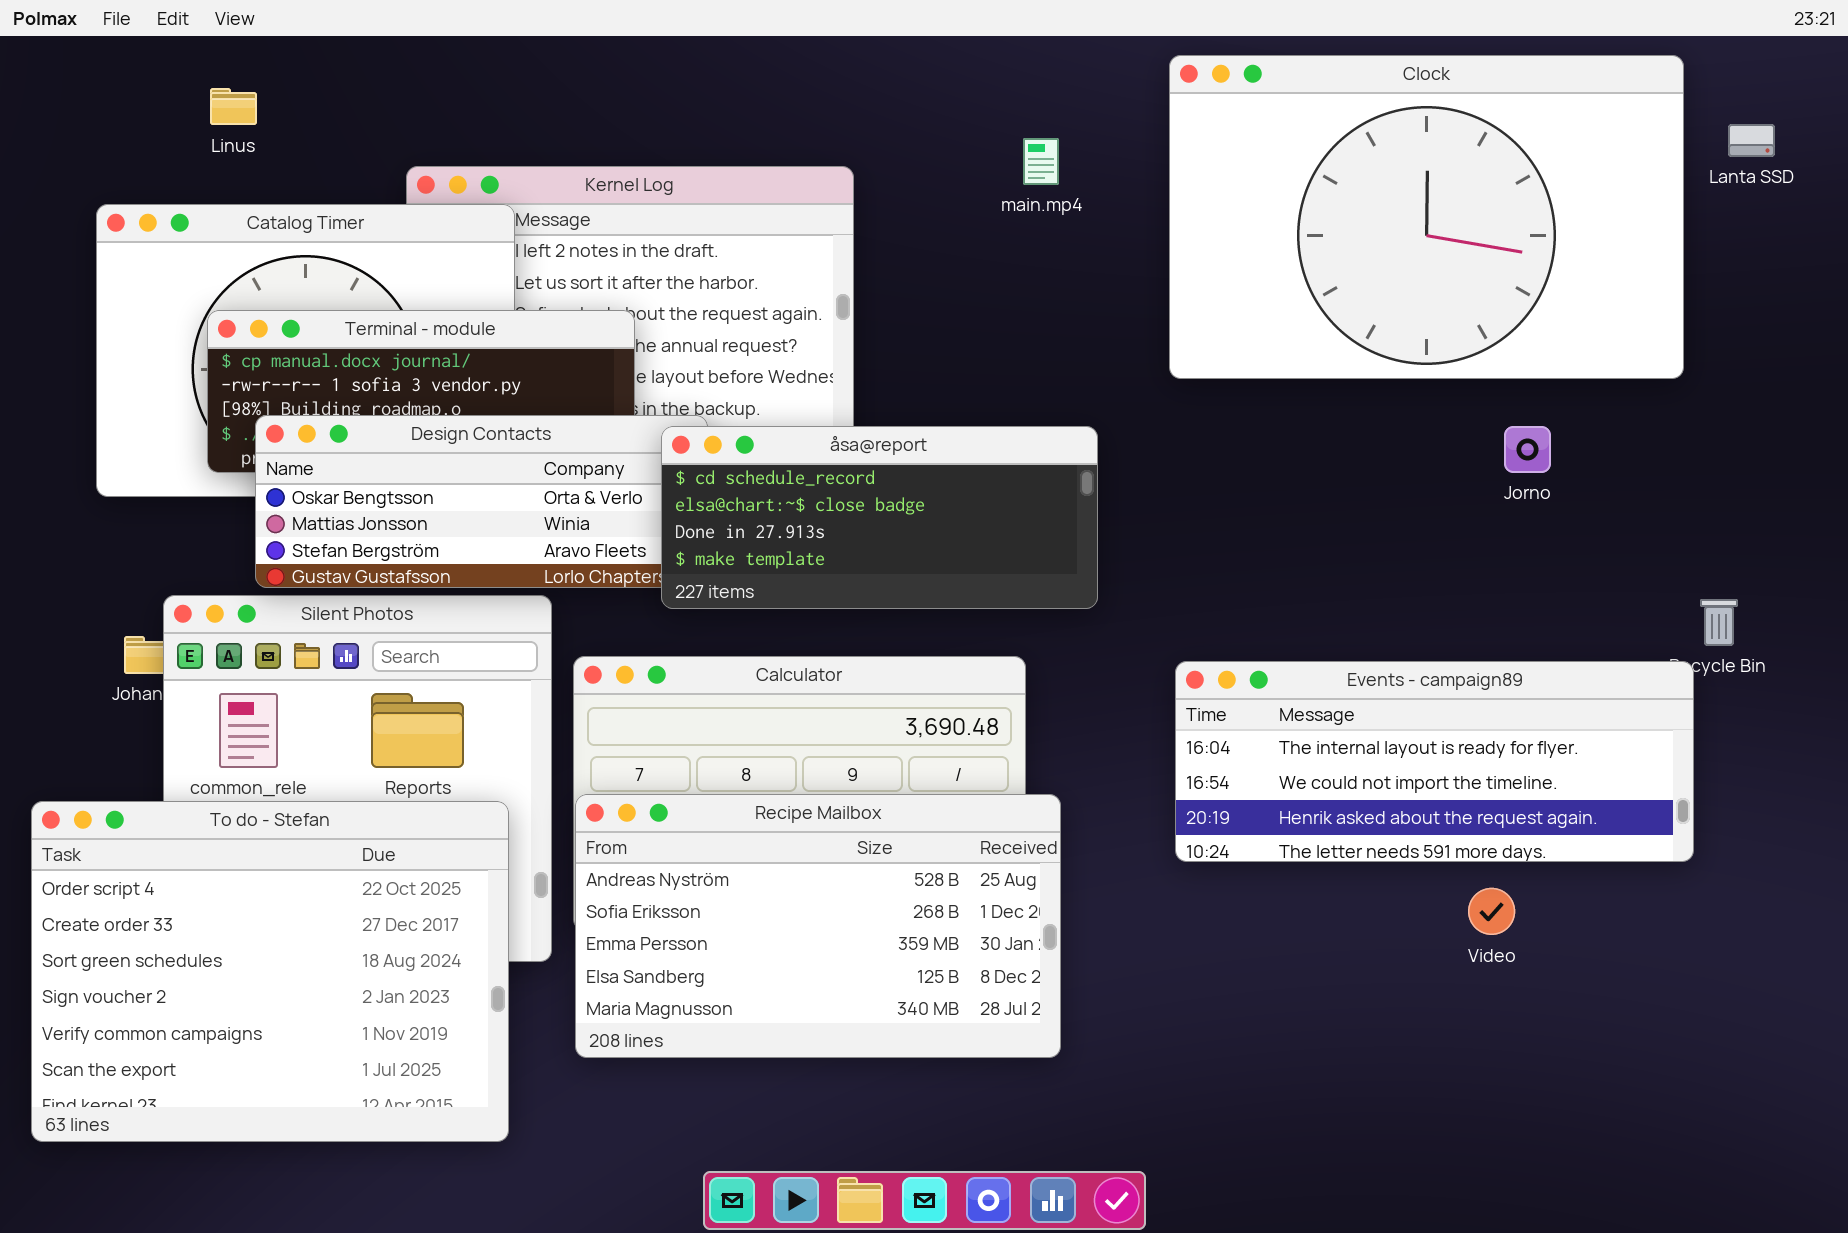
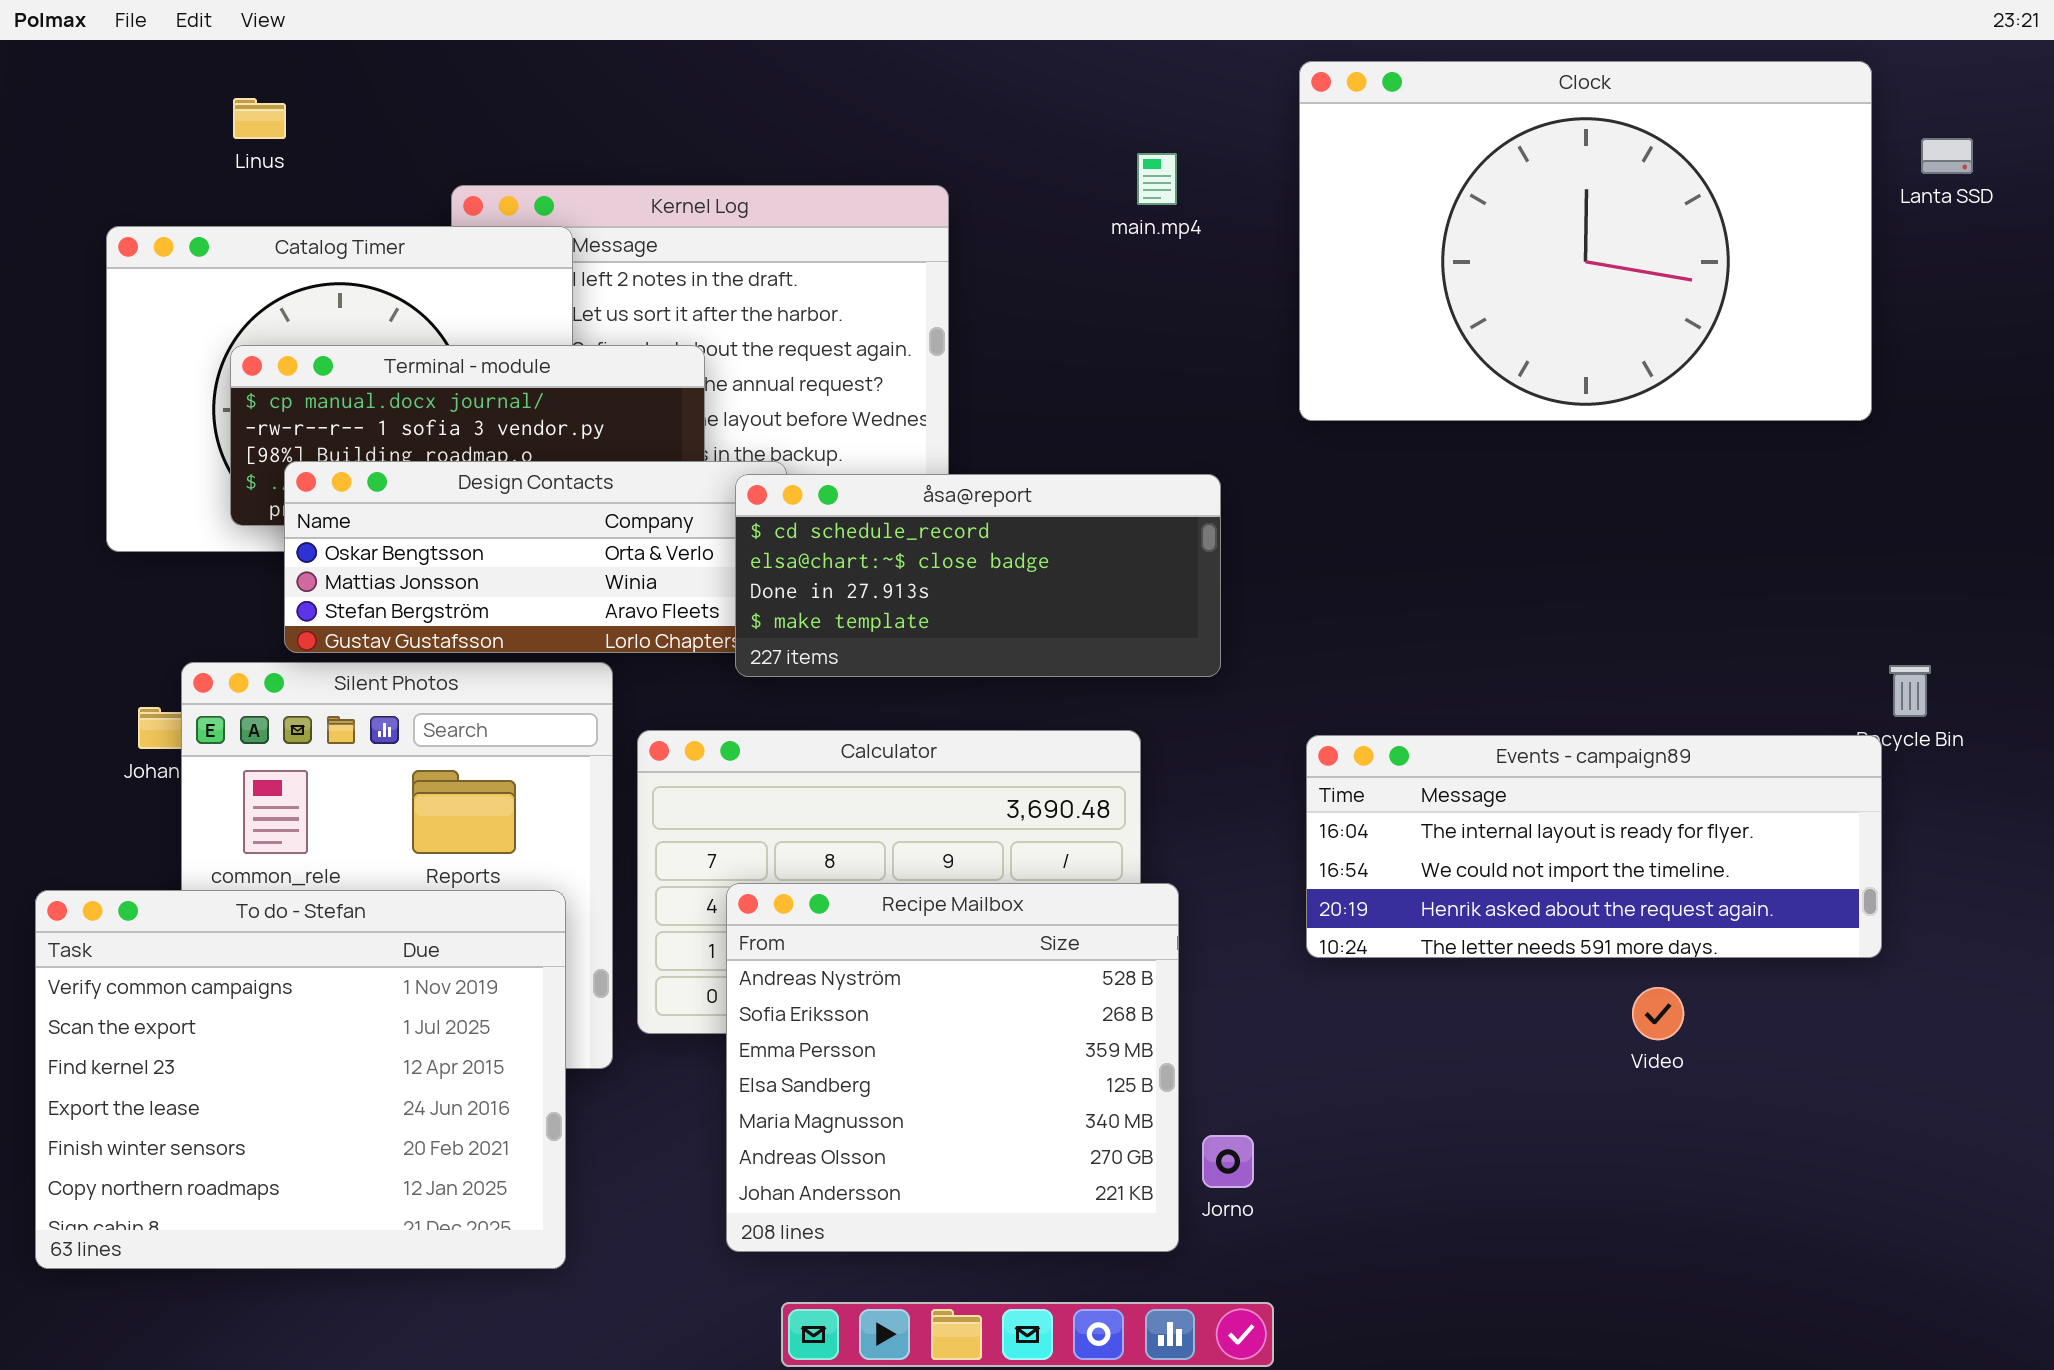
Jorno: [1504,426,1551,473] -> [1202,1135,1254,1188], moved
Recipe Mailbox: [575,794,1061,1058] -> [726,883,1179,1252], resized
To do - Stefan: [31,801,509,1142] -> [35,890,566,1269], scrolled down 4 rows

